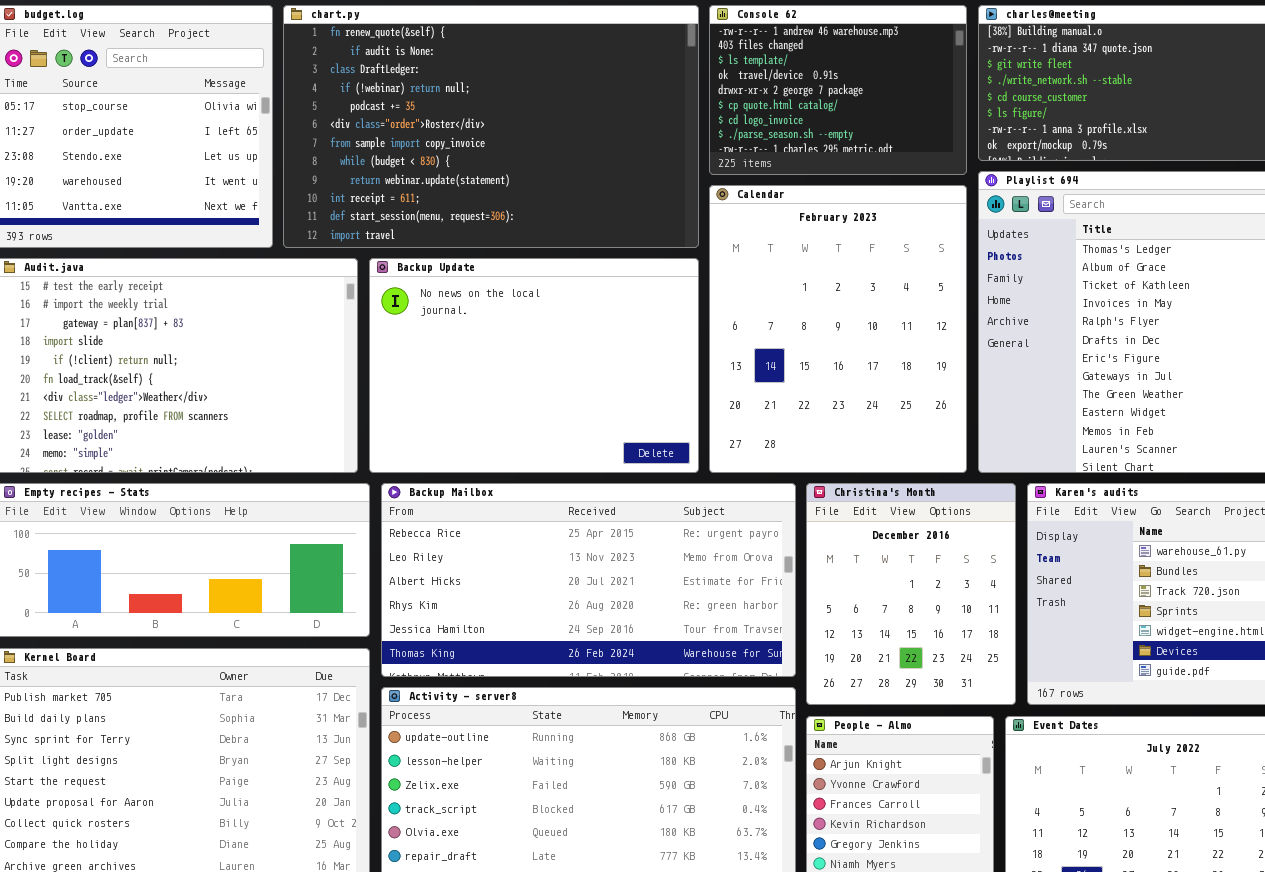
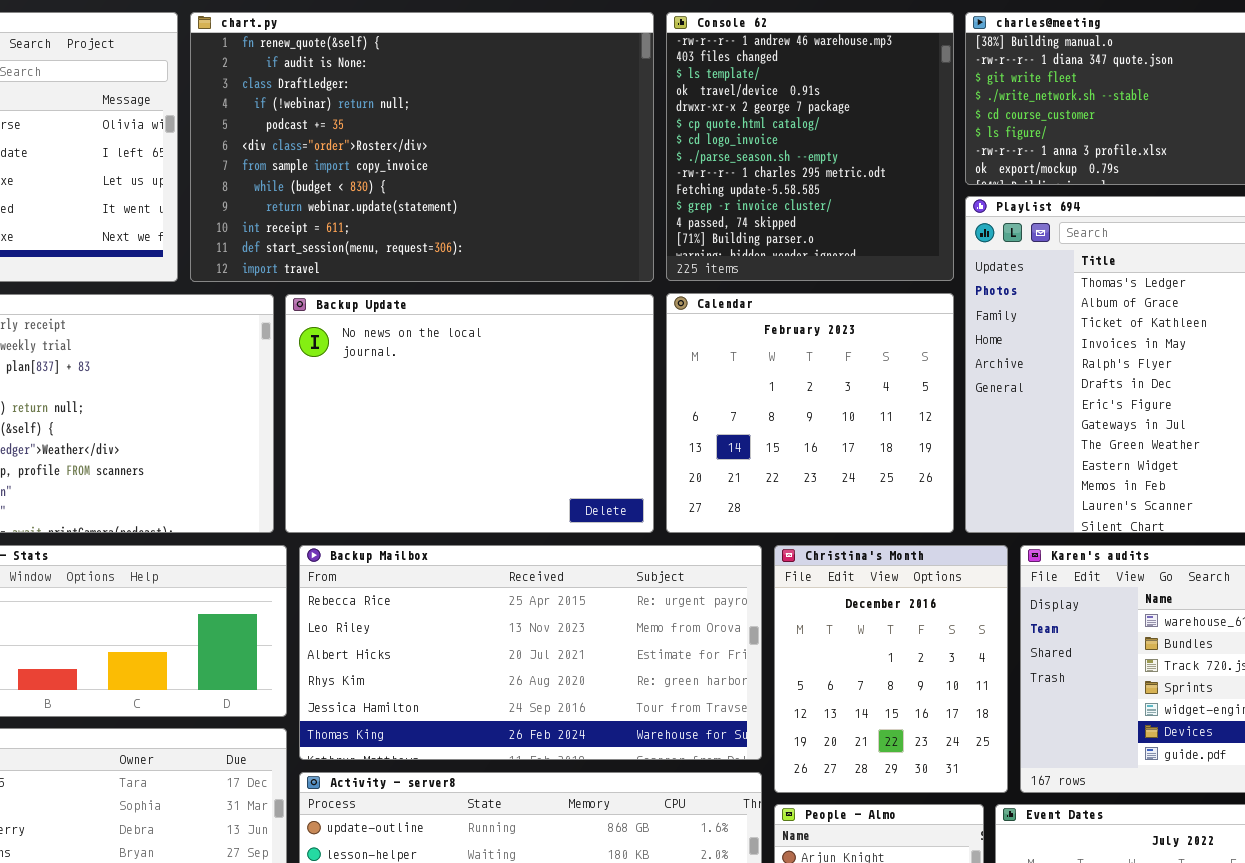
Console 62: [709,5,967,175] -> [666,12,954,281], resized
Calendar: [709,185,967,473] -> [666,293,954,533], resized

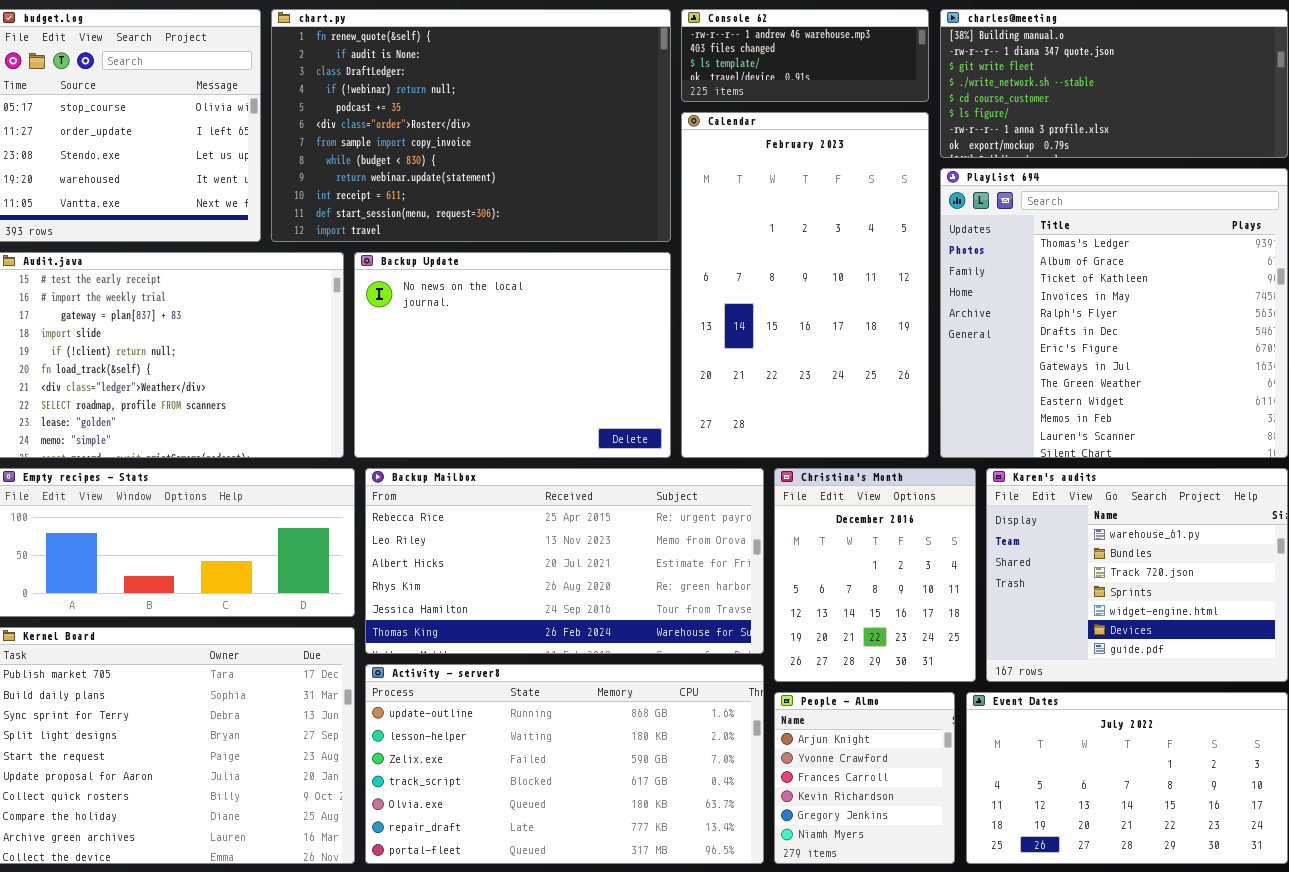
Console 62: [666,12,954,281] -> [681,9,929,102], resized
Calendar: [666,293,954,533] -> [681,112,929,458], resized

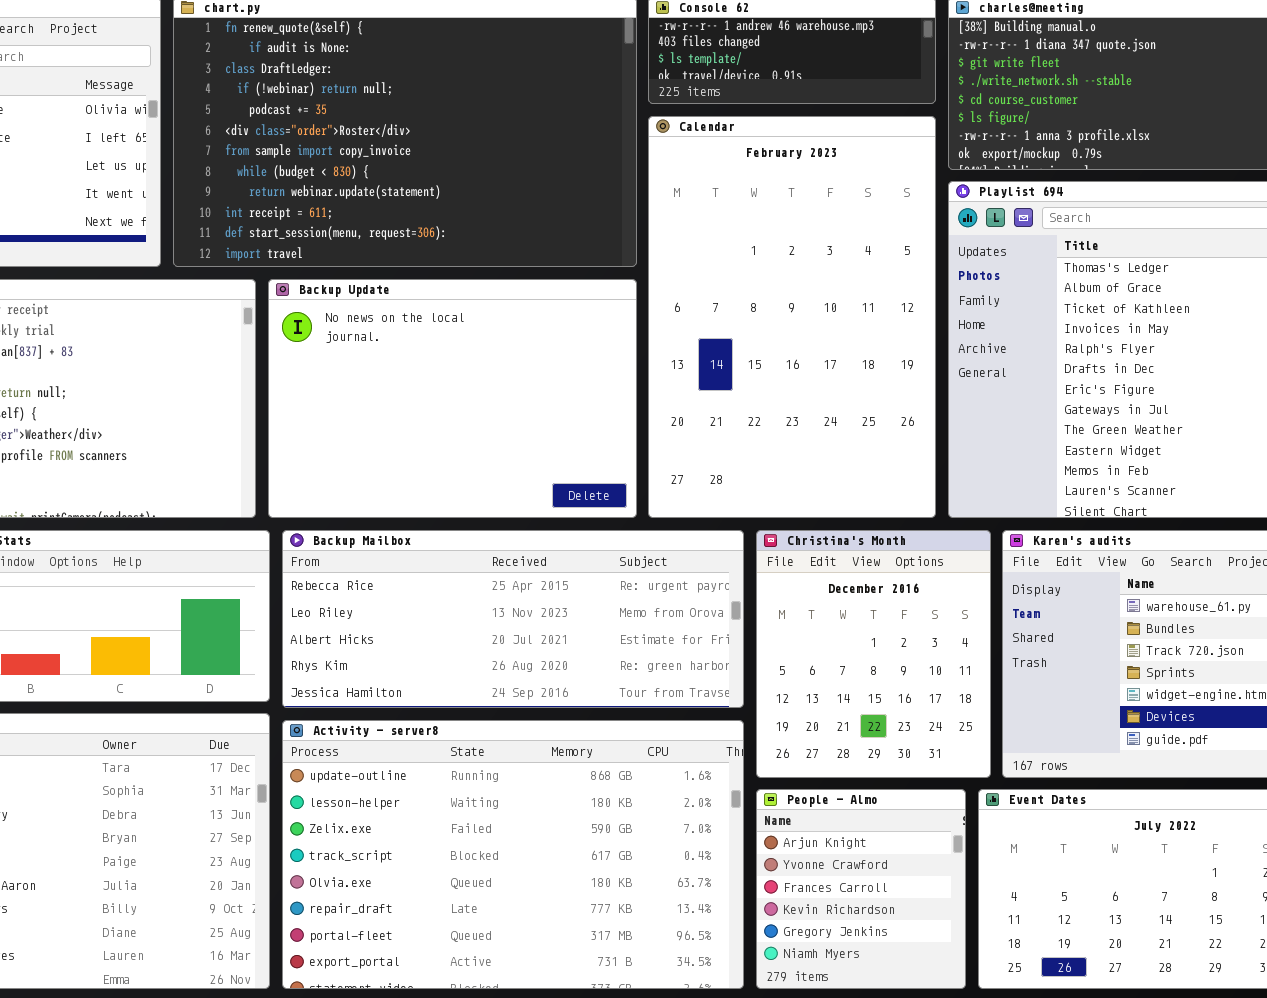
Backup Mailbox: [365,468,764,654] -> [282,530,744,708], resized
Activity - server8: [365,664,764,864] -> [282,720,744,989], resized

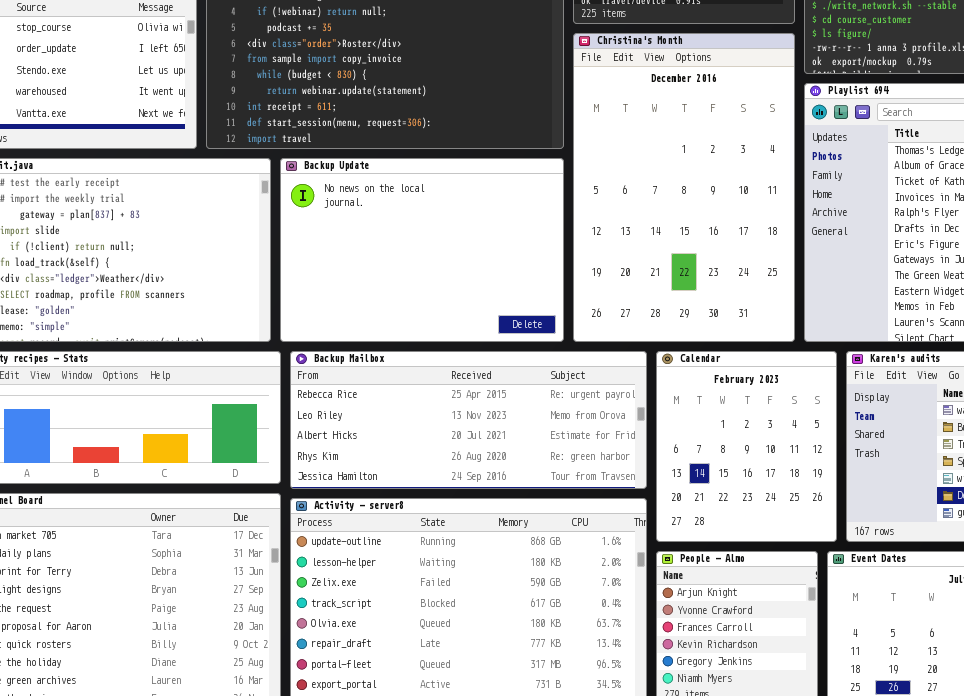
Calendar: [648,116,936,518] -> [656,351,837,542], moved, resized
Christina's Month: [756,530,991,778] -> [573,33,795,342], moved, resized

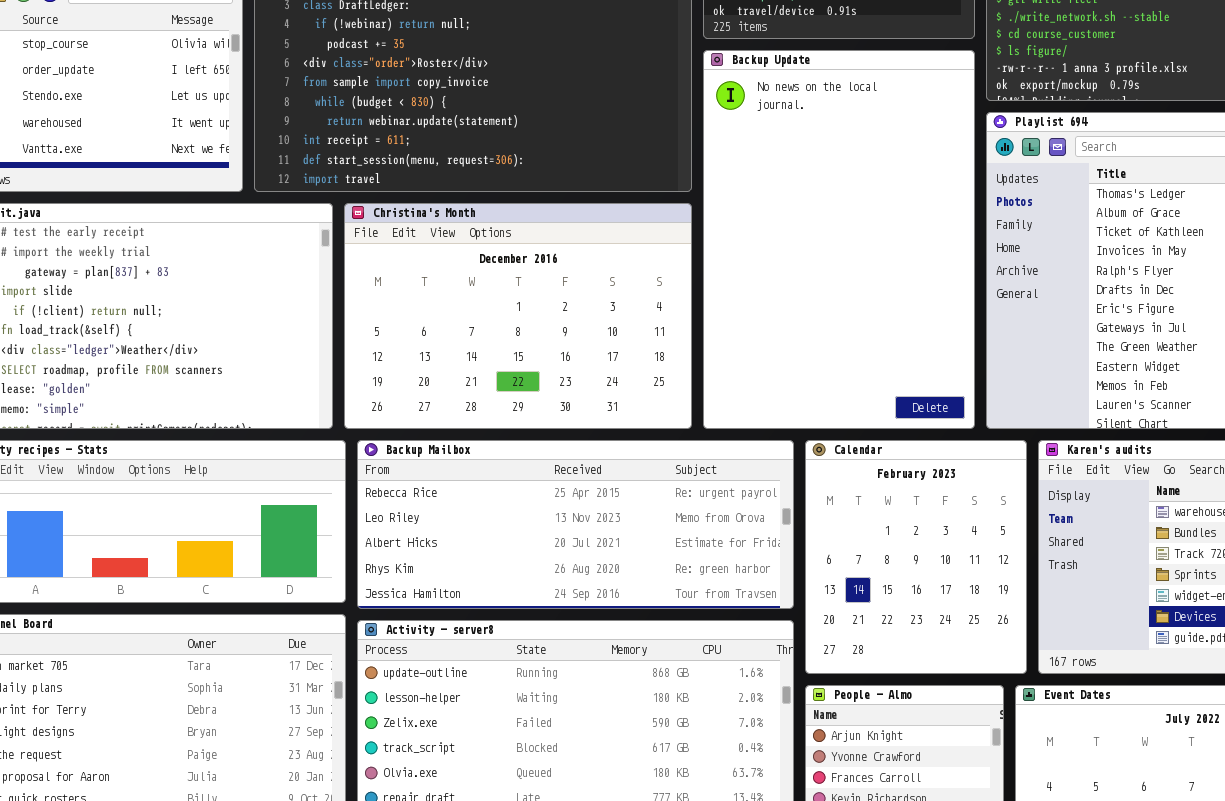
Christina's Month: [573,33,795,342] -> [344,203,692,429], moved, resized
Backup Update: [280,158,564,342] -> [703,50,975,429], moved, resized

